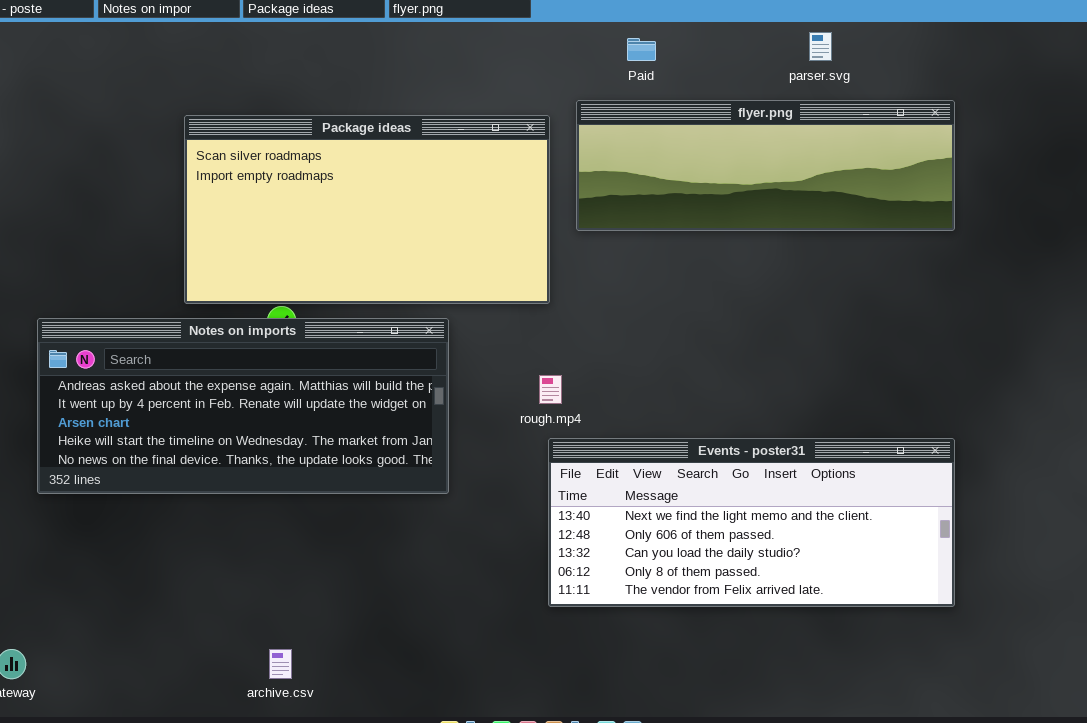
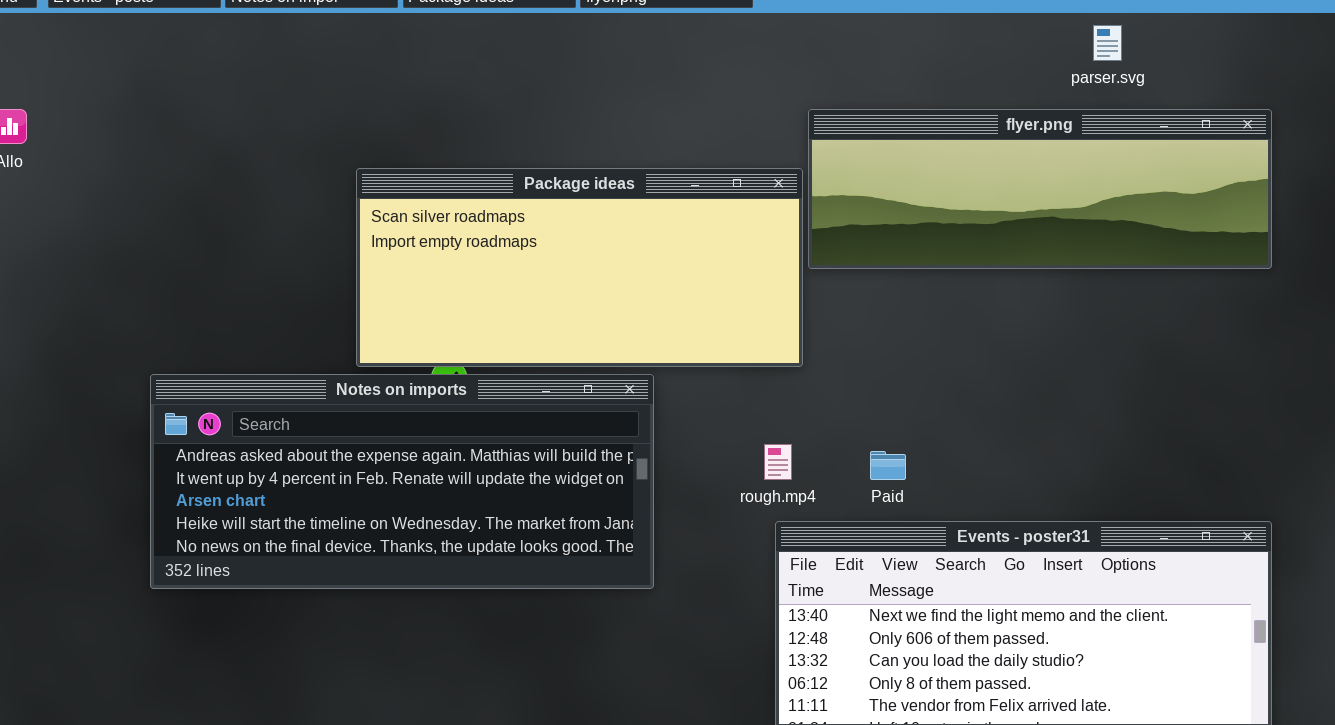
Paid: [627,38,656,61] -> [870,451,906,480], moved
Package ideas: [184,115,550,304] -> [356,168,803,367], moved, resized

